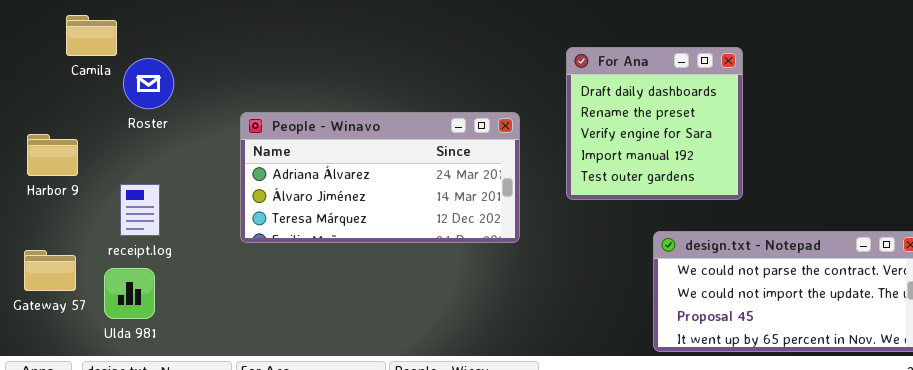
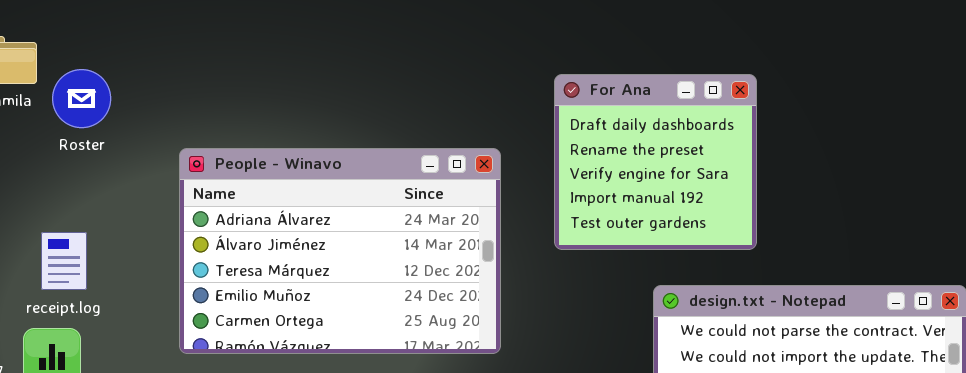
Roster: [123,58,174,109] -> [52,69,111,128], moved
People - Winavo: [240,112,520,243] -> [179,148,501,354], resized

